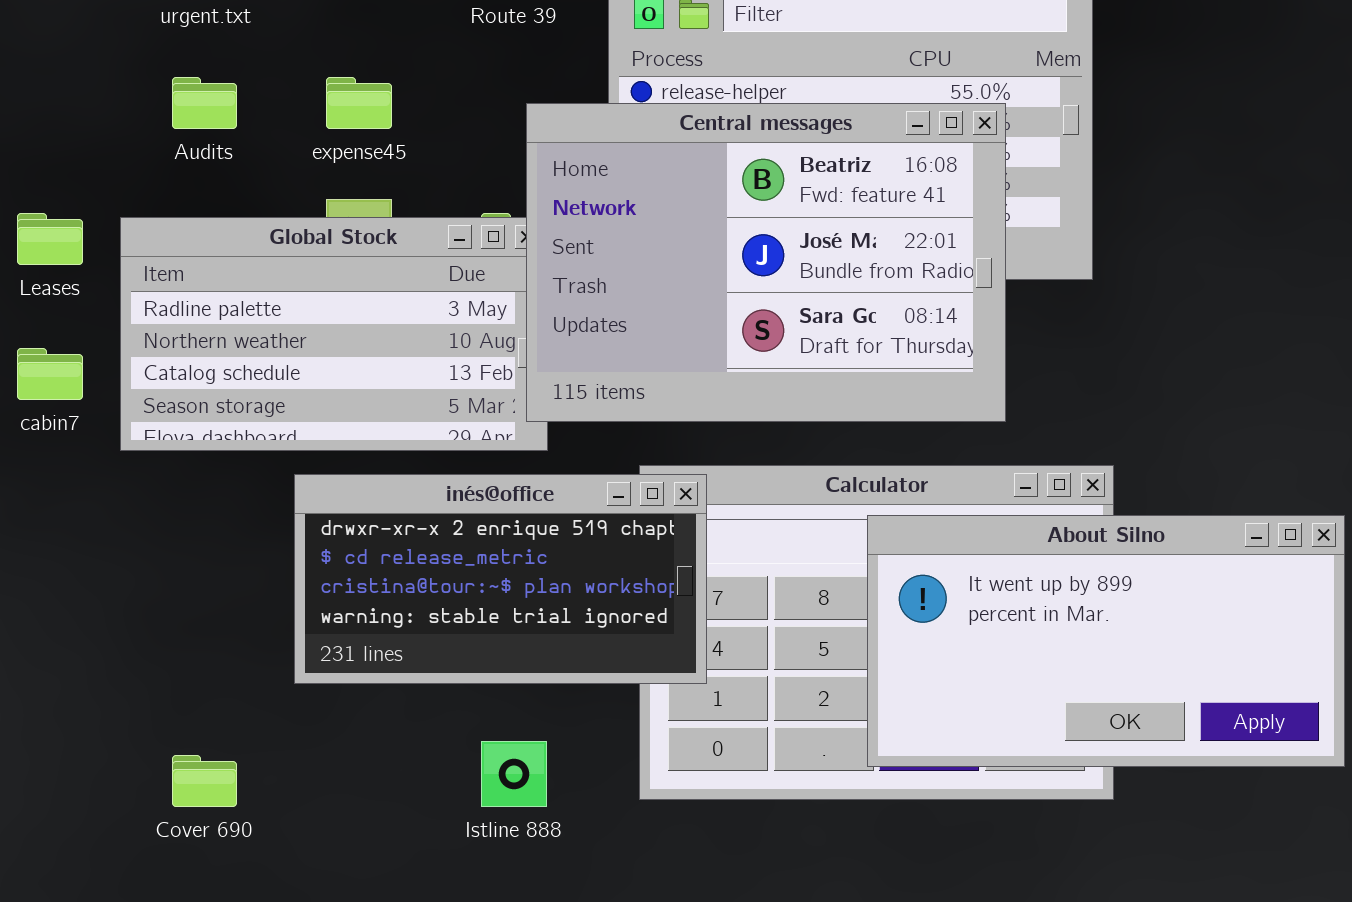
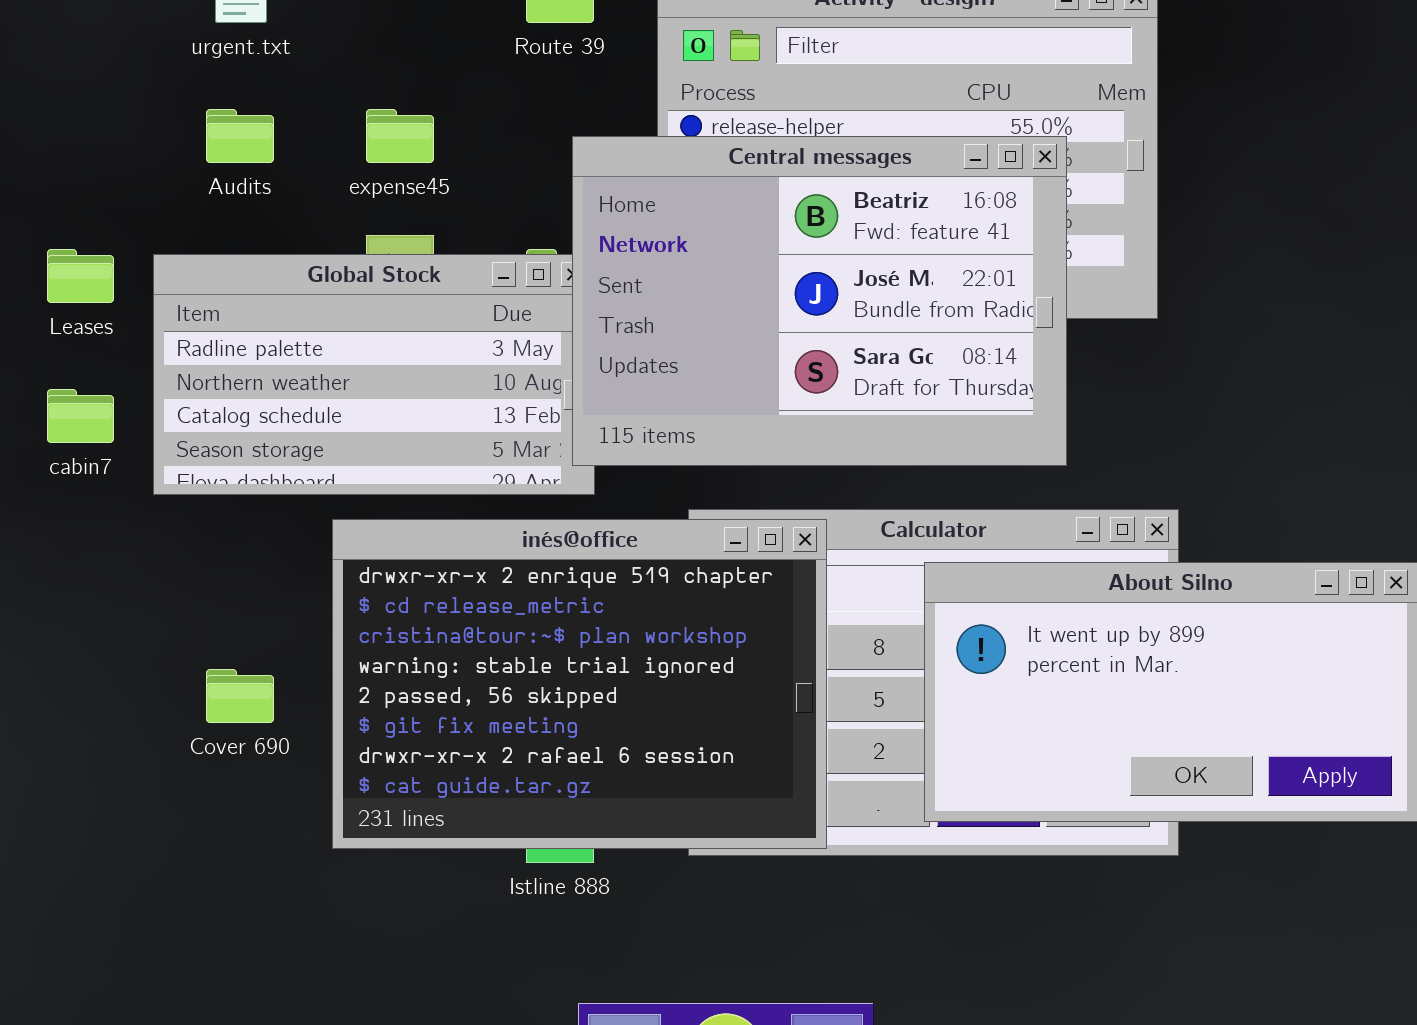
inés@office: [294,474,707,684] -> [332,519,827,849], resized
Cover 690: [172,755,237,807] -> [206,669,274,723], moved

